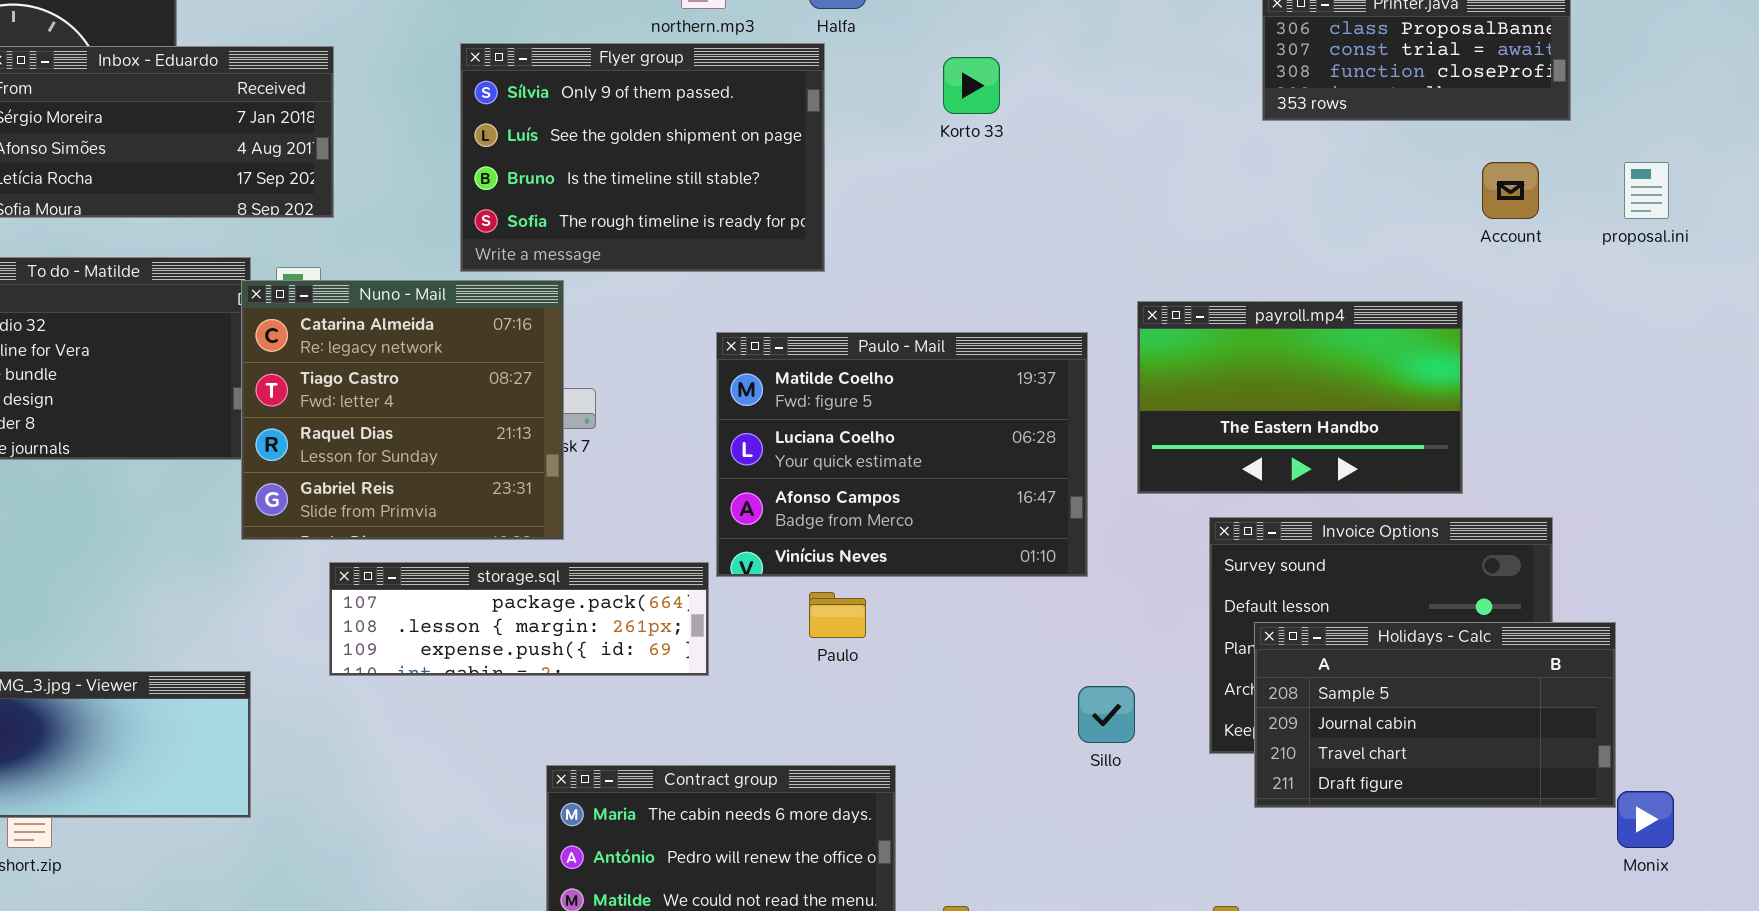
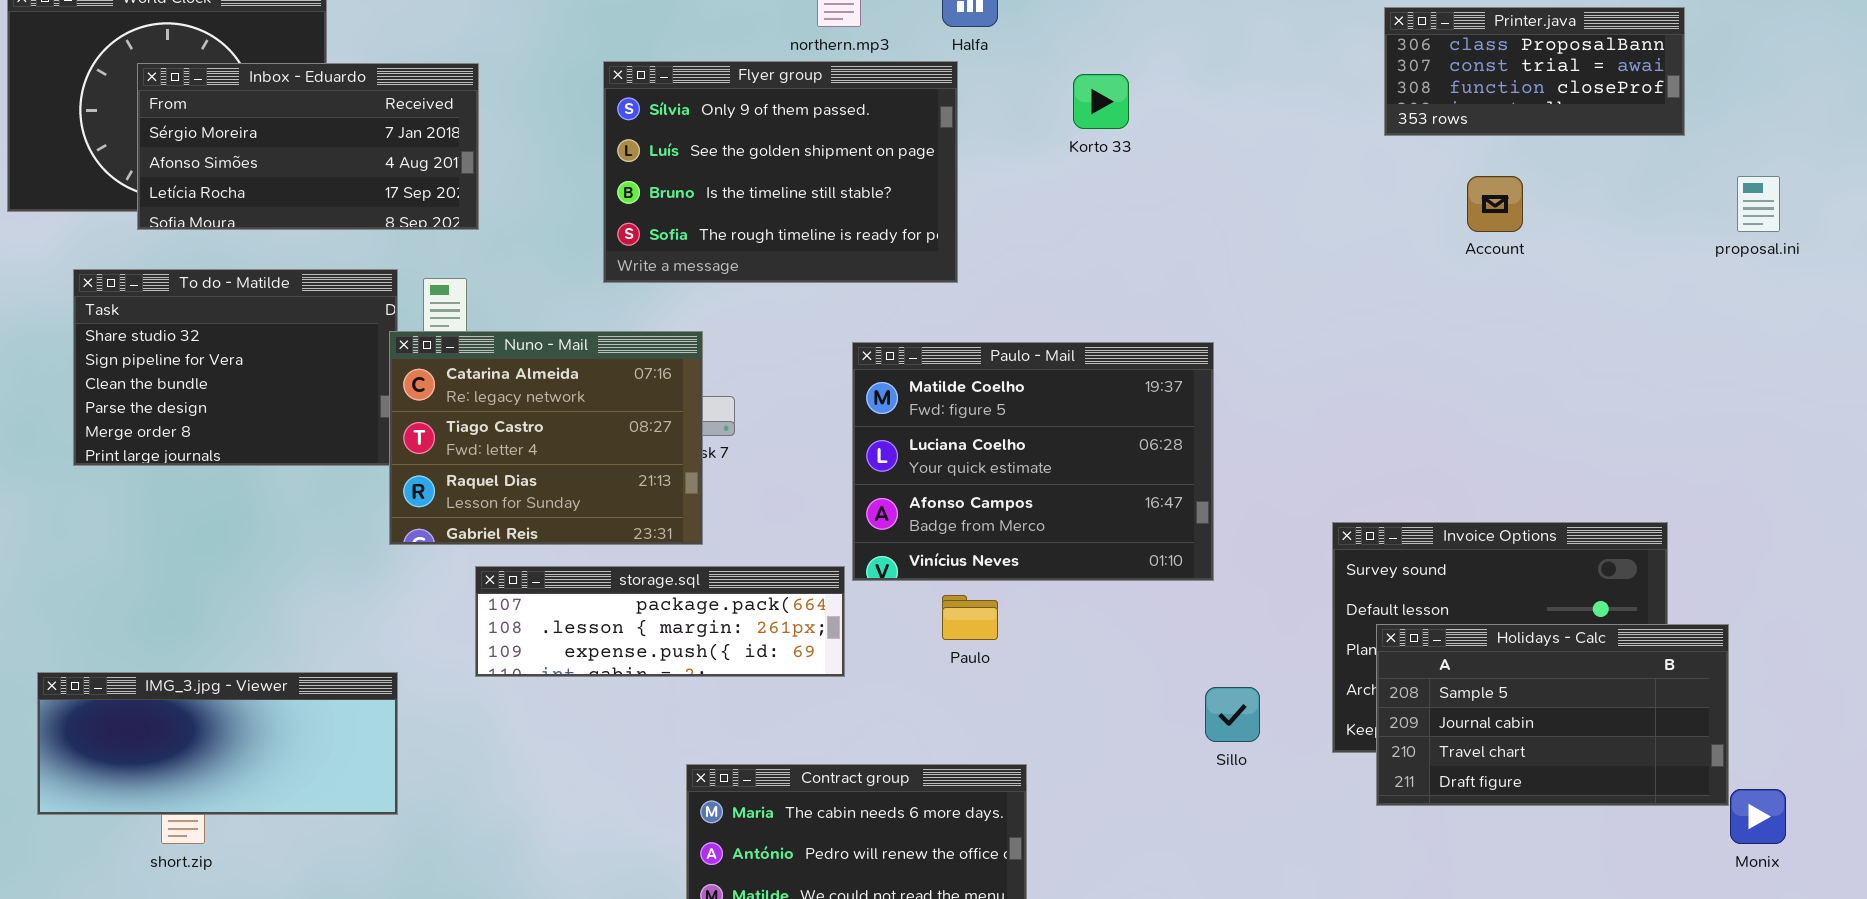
Account: [1482,162,1539,219] -> [1467,176,1523,232], moved
Nuno - Mail: [241,280,564,540] -> [389,331,703,545], resized
payroll.mp4: [1137,301,1463,494] -> none, closed

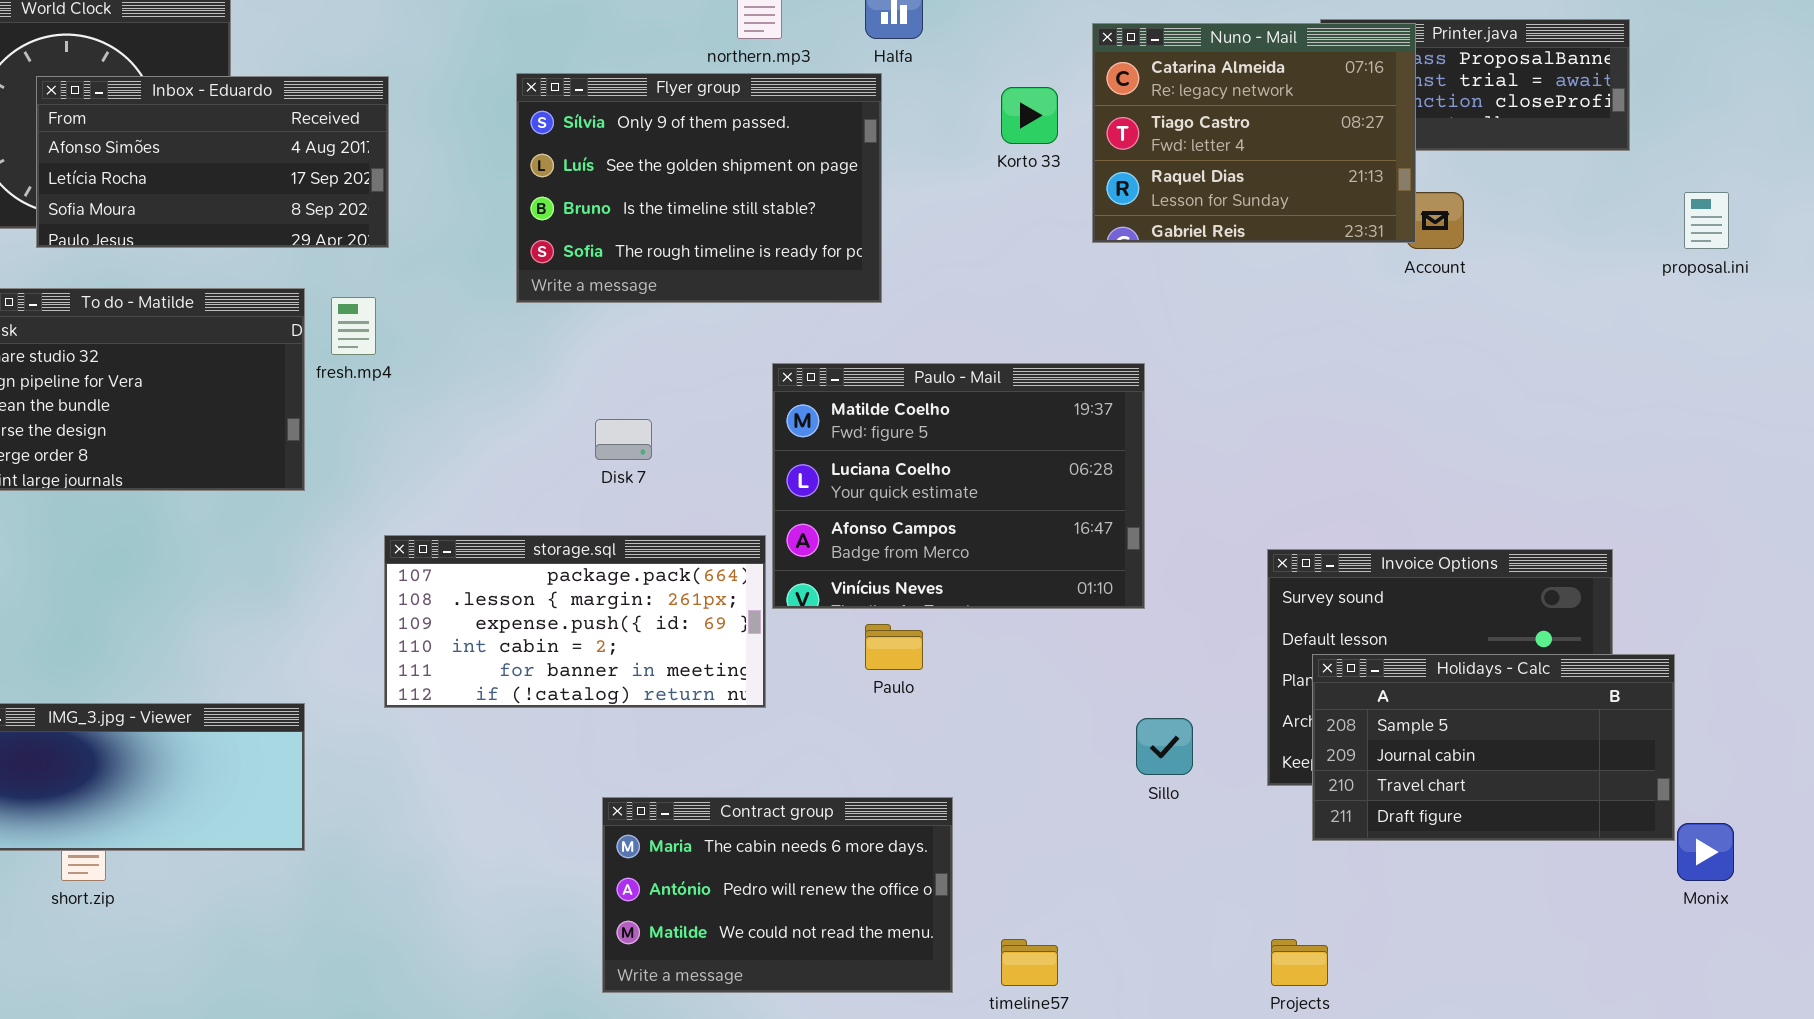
Inbox - Eduardo: [137,63,479,230] -> [36,76,389,248], scrolled down 1 row
Nuno - Mail: [389,331,703,545] -> [1092,23,1416,243], moved
storage.sql: [475,566,845,677] -> [384,535,766,708], resized

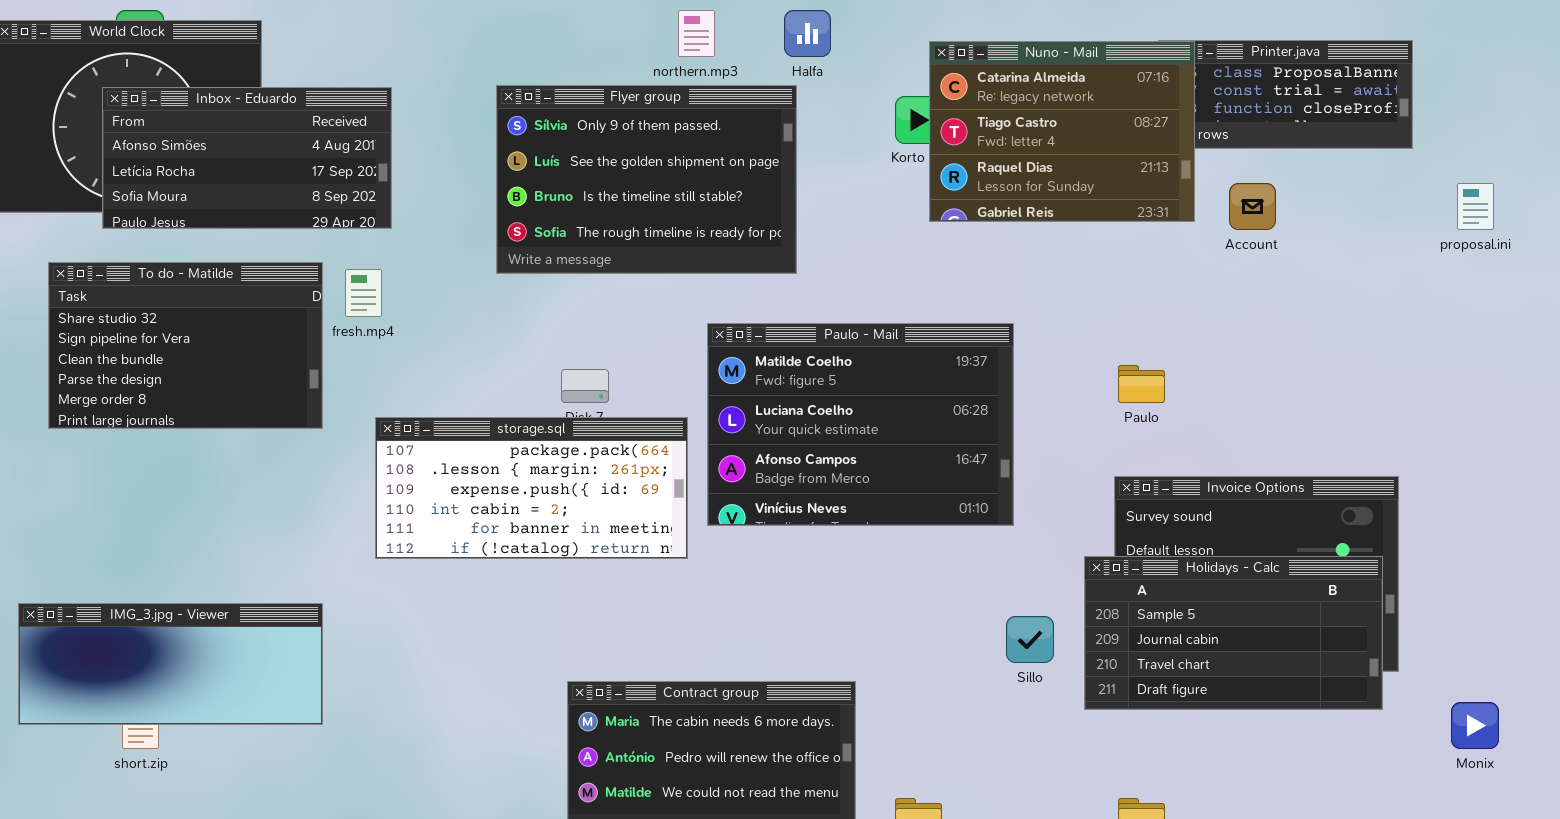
Nuno - Mail: [1092,23,1416,243] -> [929,41,1195,222], moved
storage.sql: [384,535,766,708] -> [375,417,688,559], moved
Paulo: [865,624,923,670] -> [1118,365,1165,403], moved
Holidays - Calc: [1312,654,1675,841] -> [1084,556,1383,710], moved

